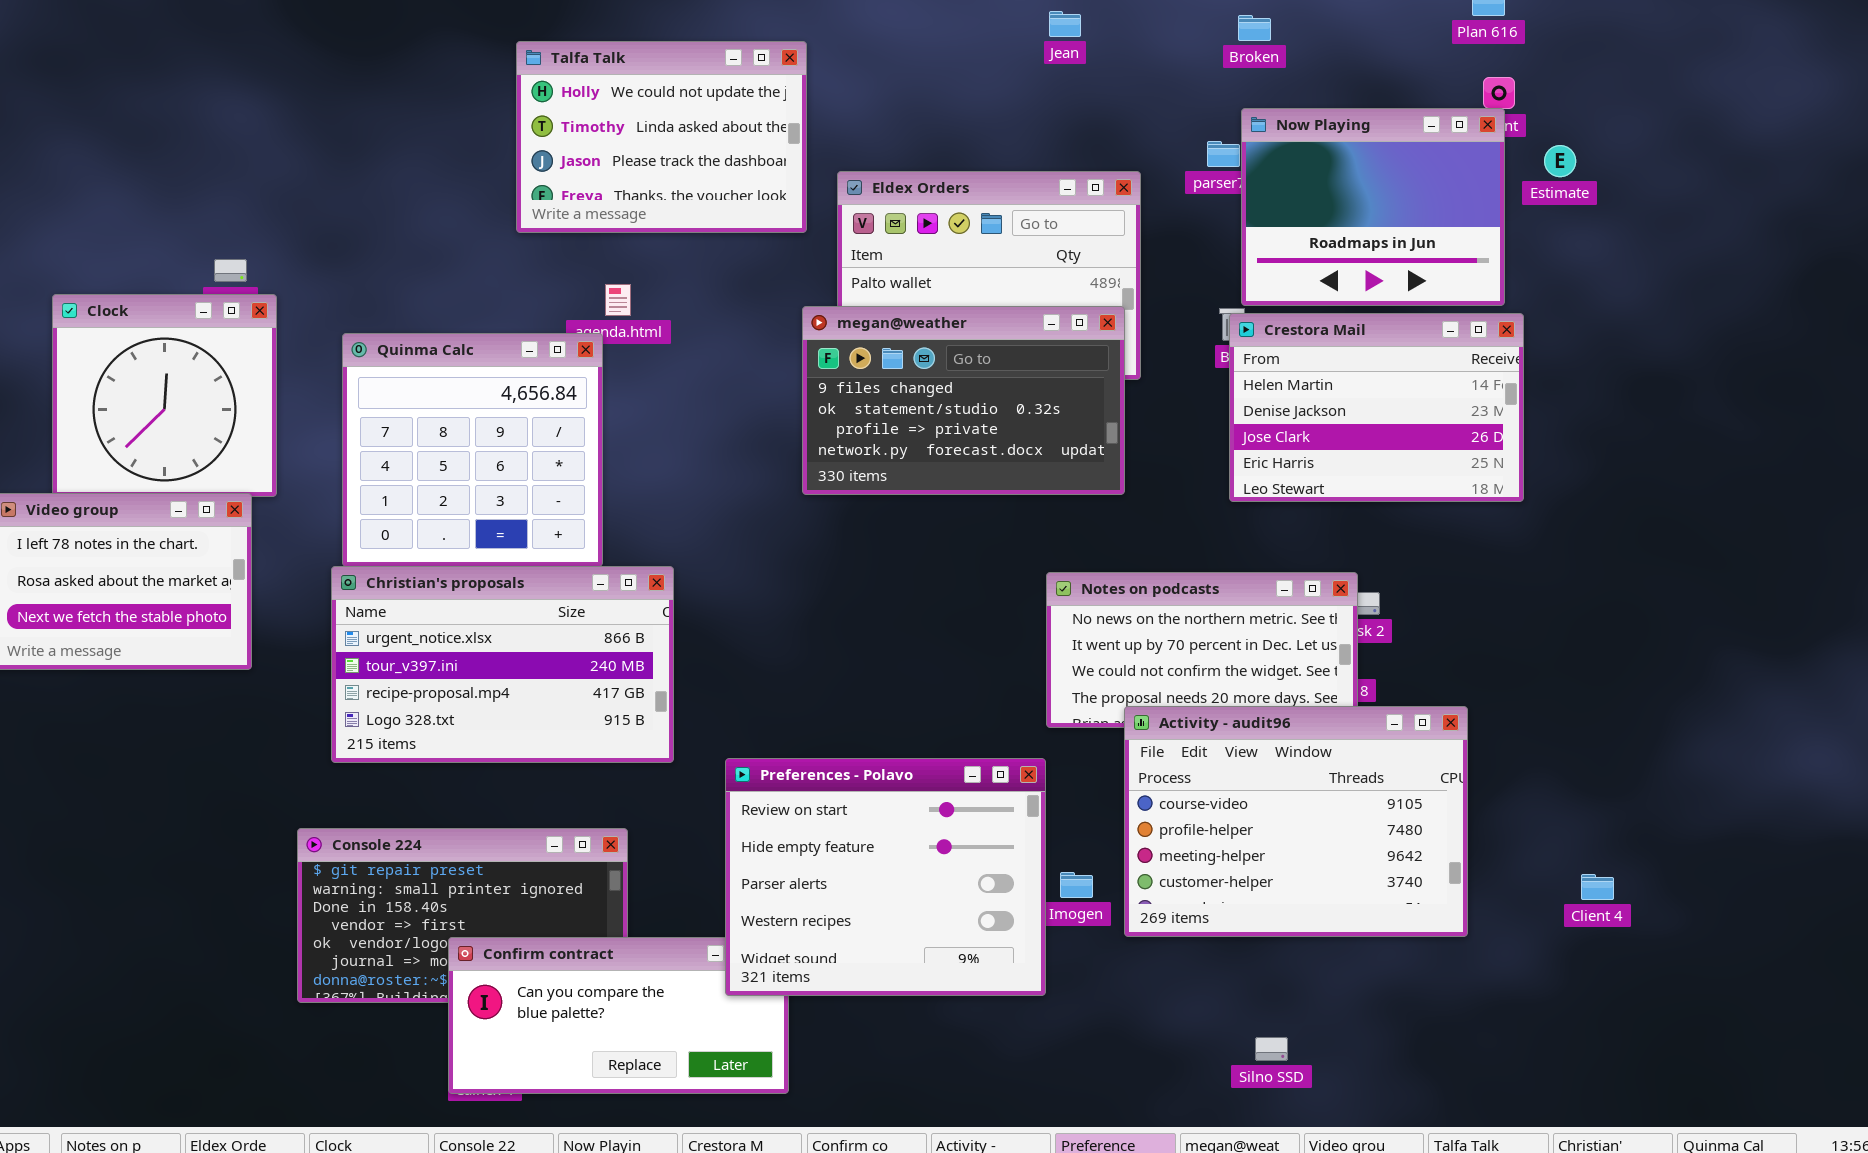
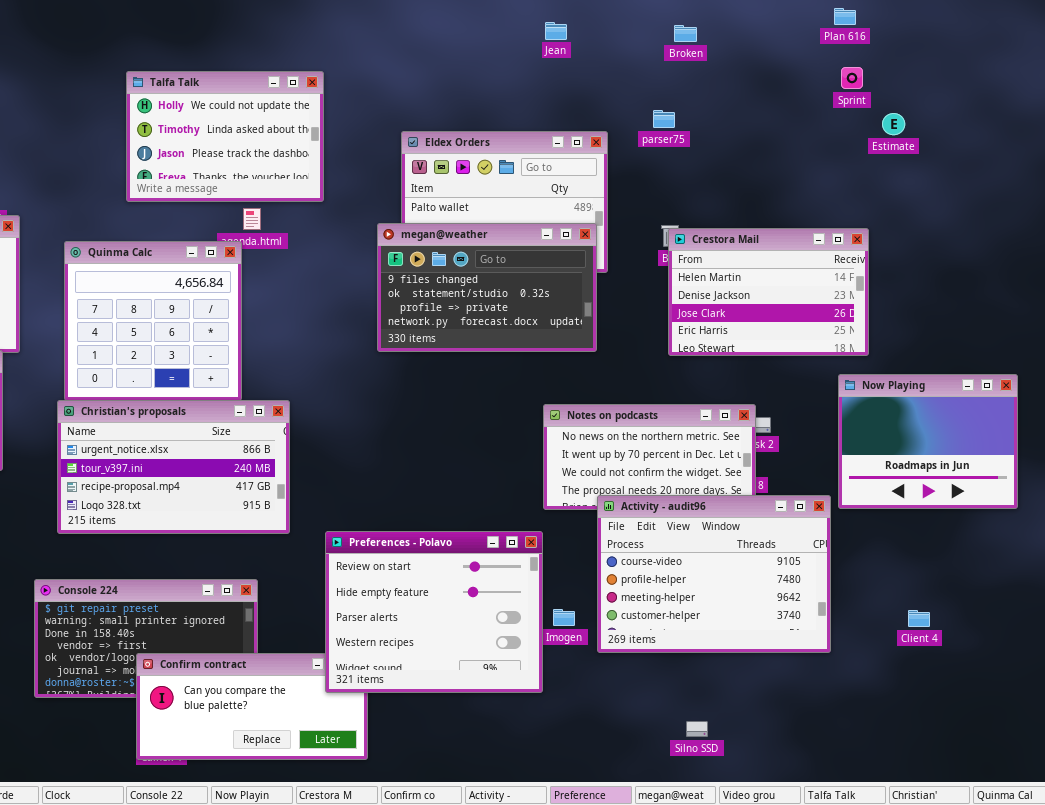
Talfa Talk: [516,41,807,233] -> [126,71,324,202], moved
Now Playing: [1241,108,1505,306] -> [838,374,1018,509], moved

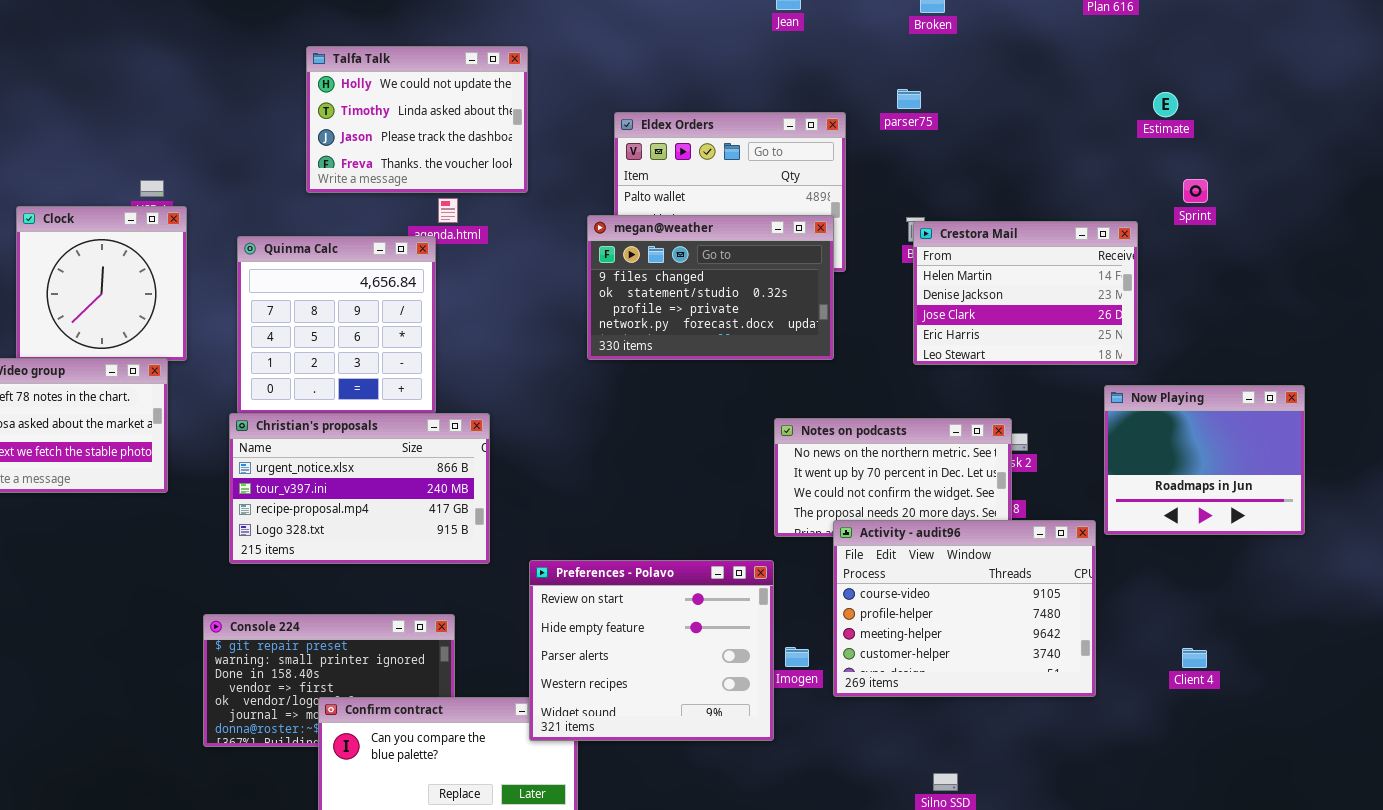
Sprint: [841,67,863,89] -> [1183,179,1208,203], moved

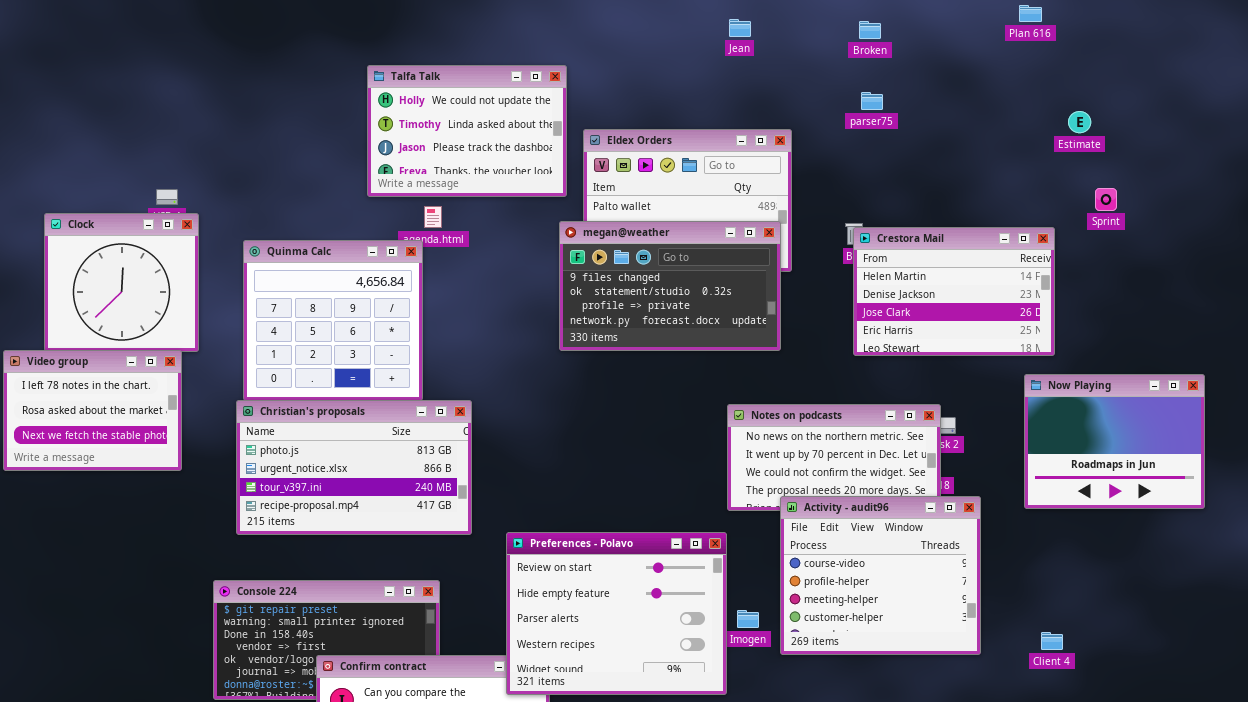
Talfa Talk: [306,46,528,193] -> [367,65,567,197], moved
parser75: [897,89,921,109] -> [861,92,883,110], moved
Christian's proposals: [229,413,490,564] -> [236,400,472,535], scrolled up 1 row
Activity - audit96: [833,520,1096,697] -> [780,496,981,655], resized
Client 4: [1182,648,1207,668] -> [1041,632,1063,650], moved

